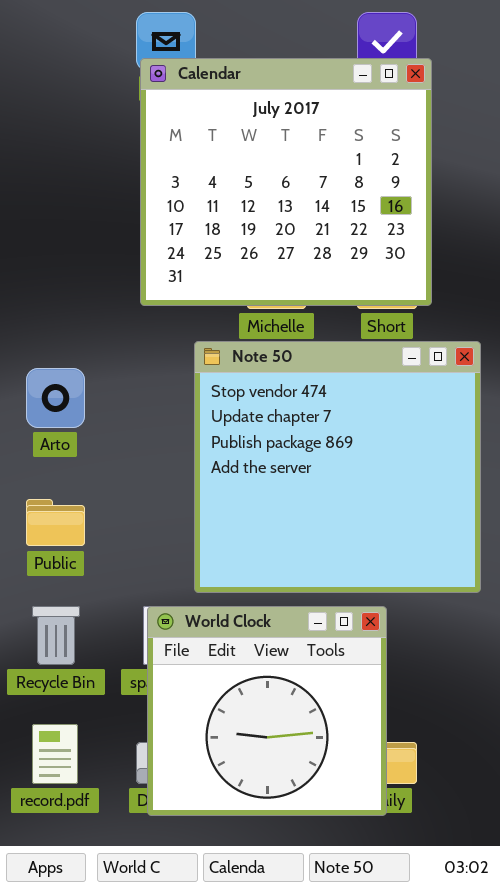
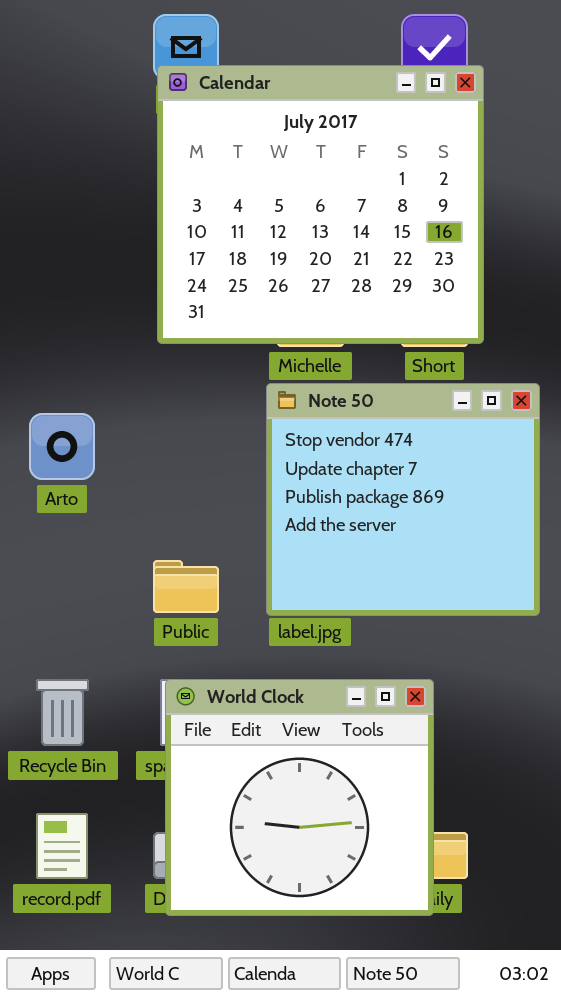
Note 50: [194,341,481,593] -> [266,383,540,616], resized
Public: [26,499,85,546] -> [153,560,219,613], moved

